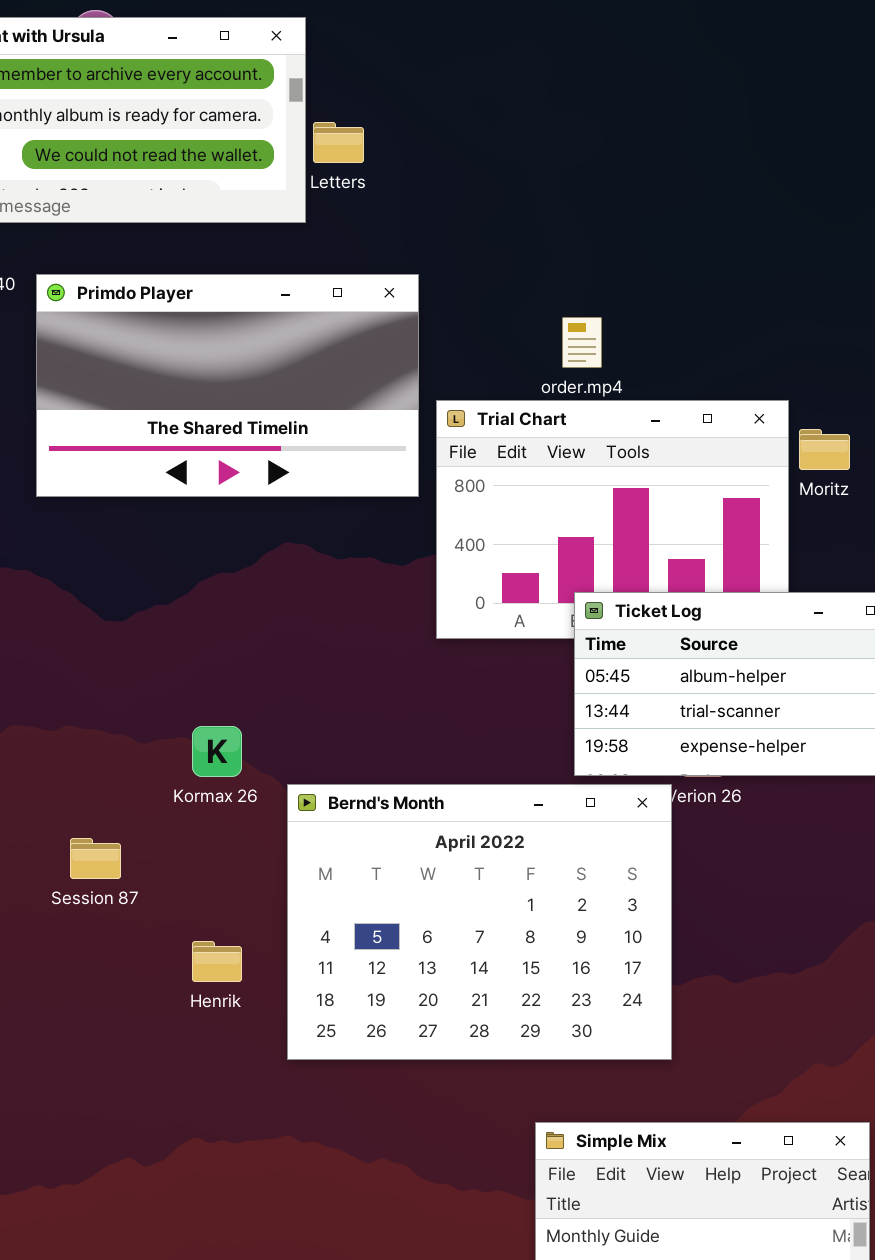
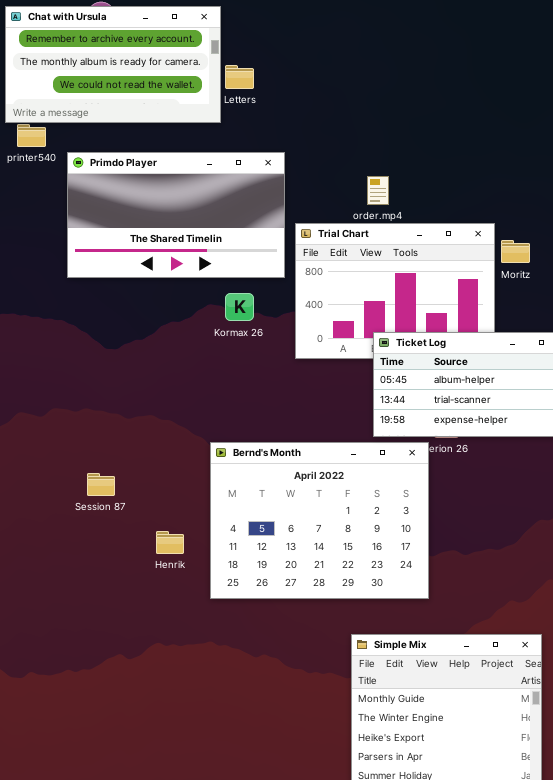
Kormax 26: [192,726,242,777] -> [225,293,254,321], moved

